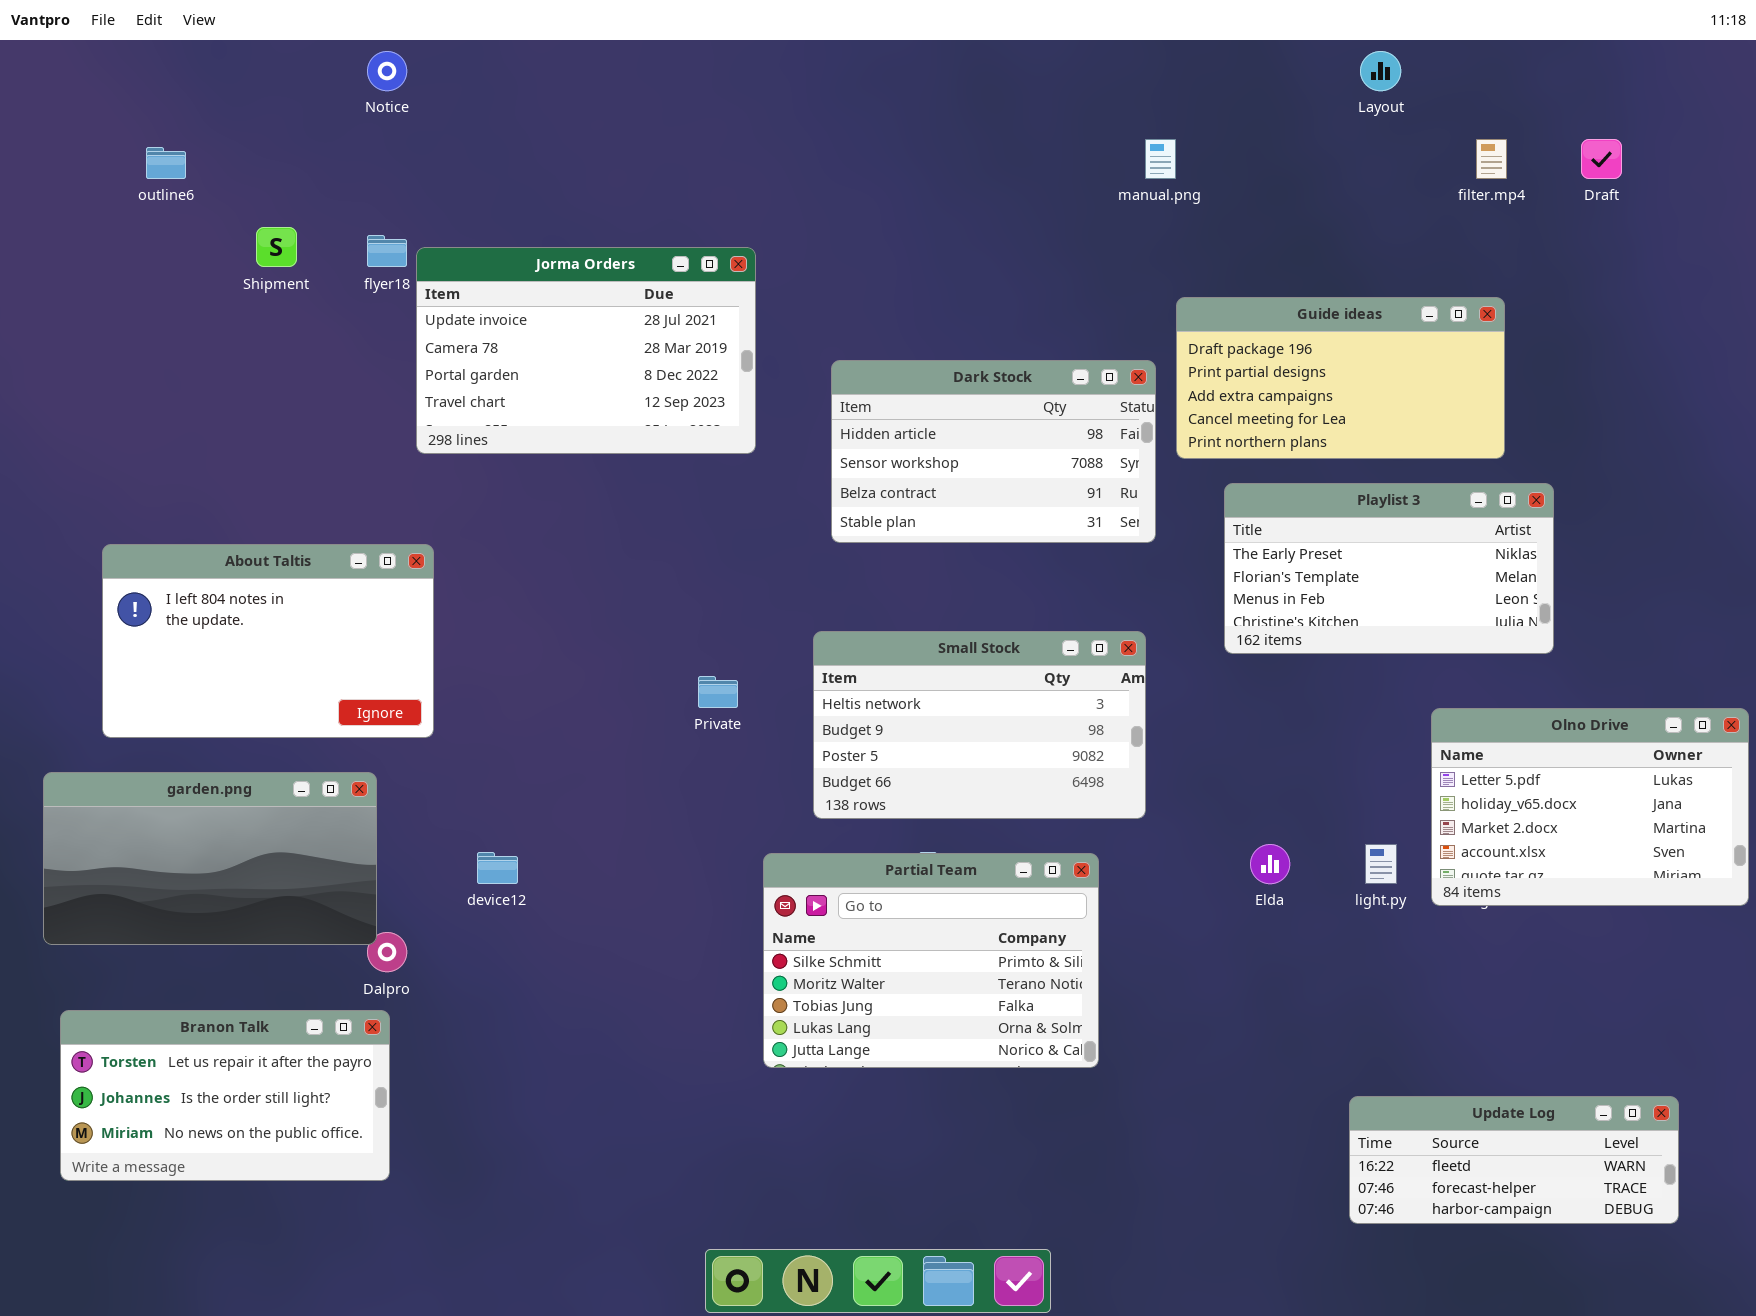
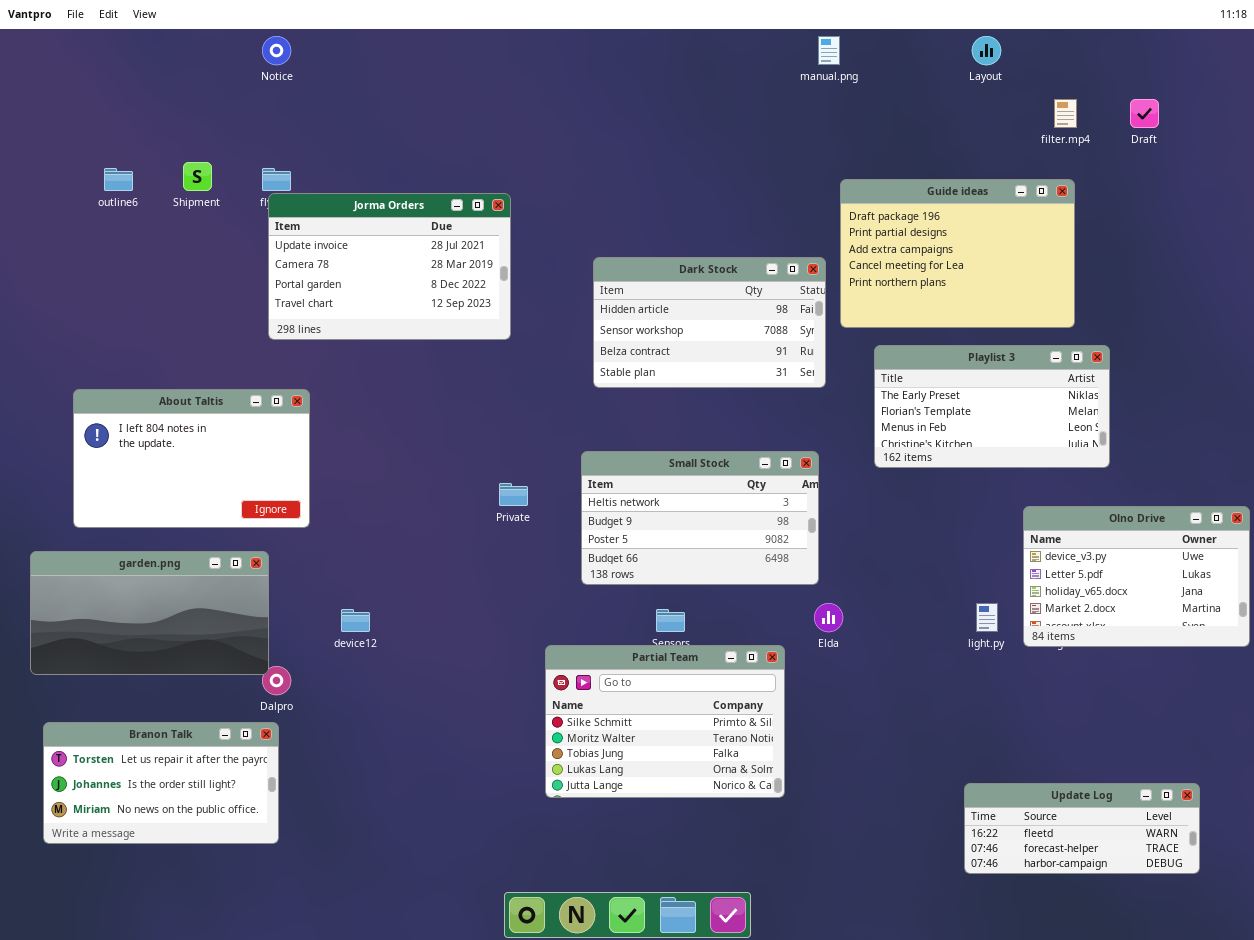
manual.png: [1145,139,1176,179] -> [818,36,840,65], moved
outline6: [146,147,186,179] -> [104,168,133,191], moved
Jorma Orders: [416,247,756,454] -> [268,193,511,340], moved
Guide ideas: [1176,297,1505,459] -> [840,179,1075,328], resized
Olno Drive: [1431,708,1749,906] -> [1023,506,1250,647], scrolled up 1 row
Elda: [1250,844,1290,884] -> [814,603,843,632], moved
Partial Team: [763,853,1099,1068] -> [545,645,785,798], moved

